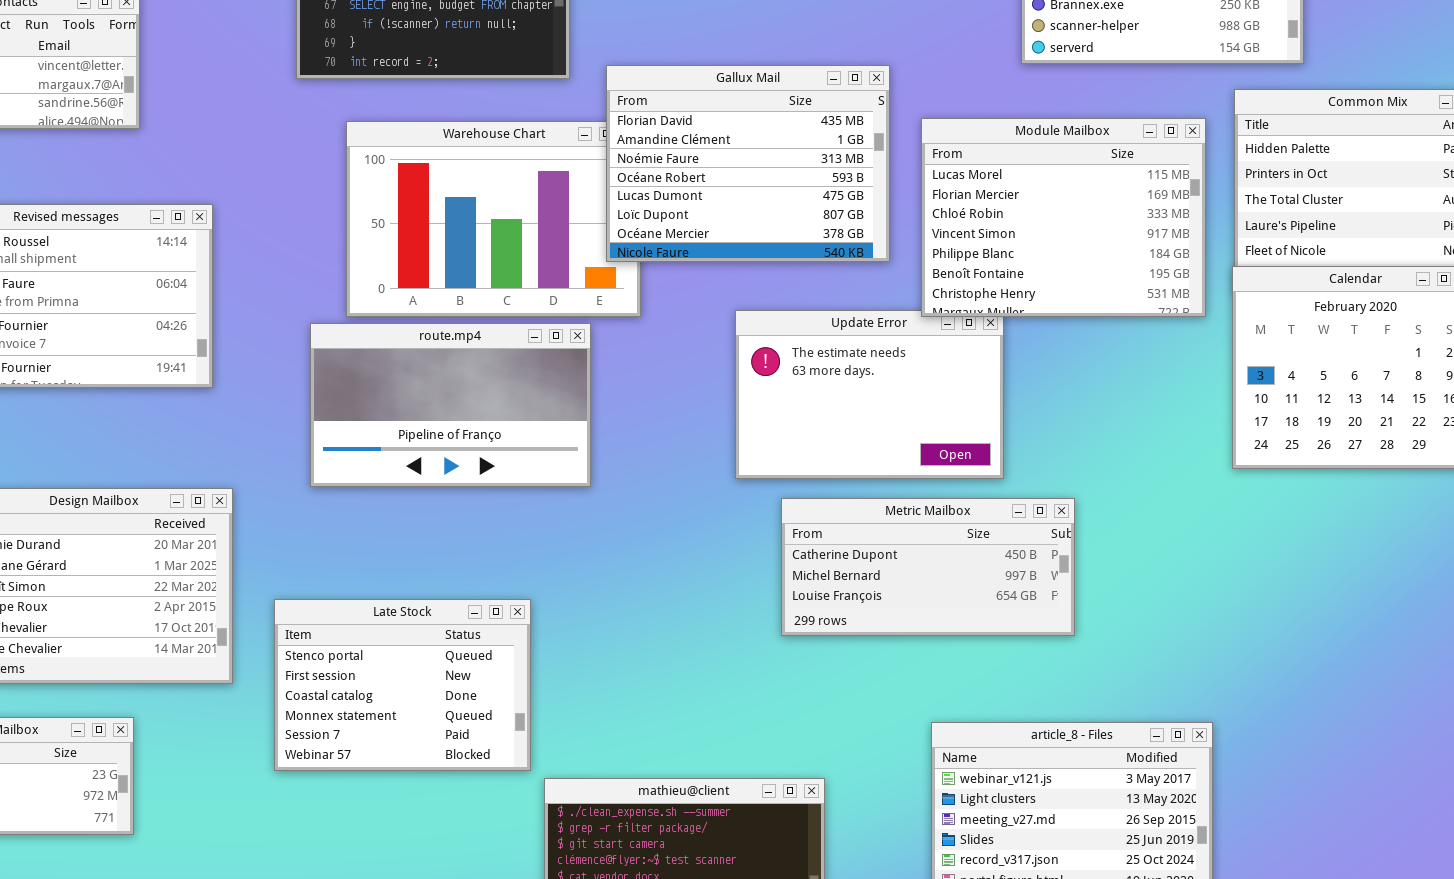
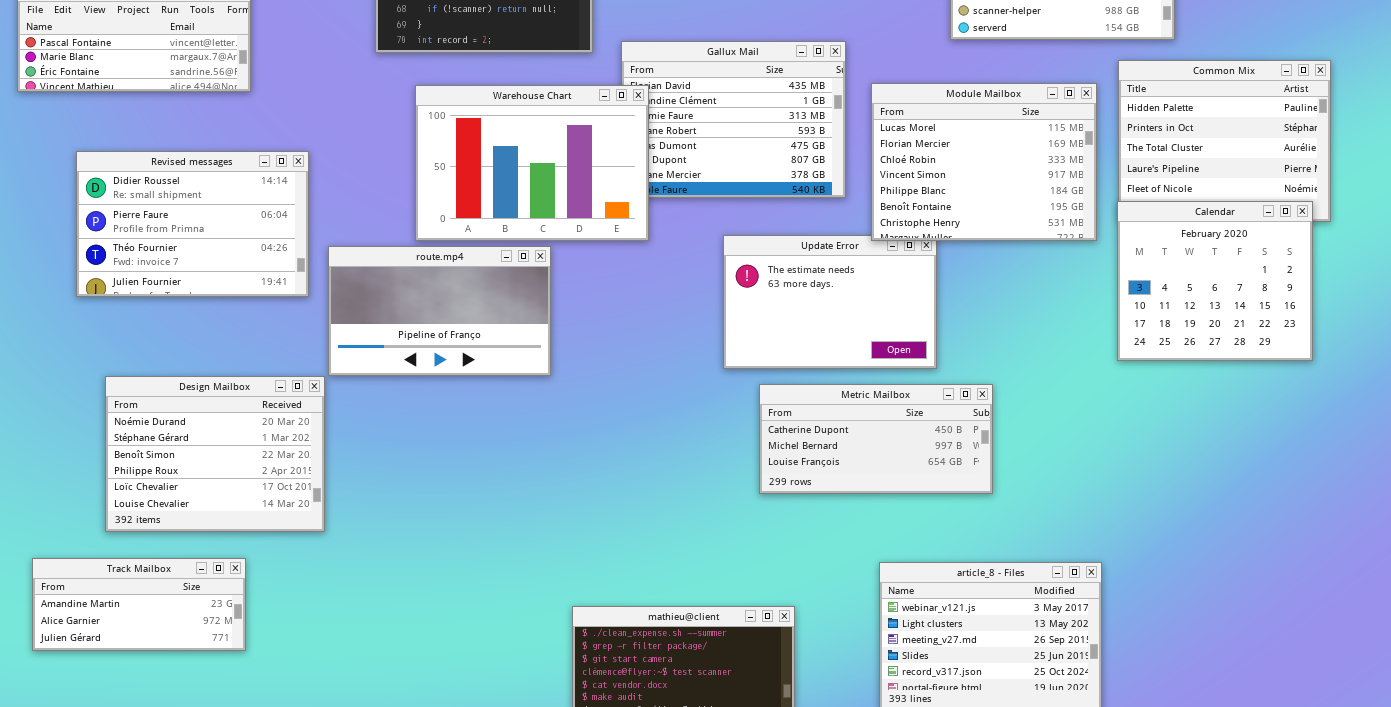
Warehouse Chart: [346,121,641,317] -> [415,85,649,241], raised
route.mp4: [310,323,591,487] -> [328,246,551,376], moved
Late Stock: [274,599,531,771] -> none, closed

